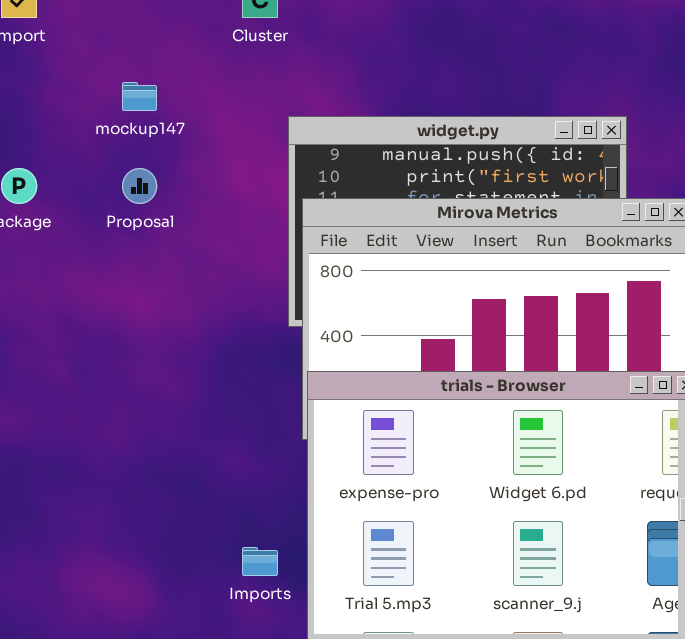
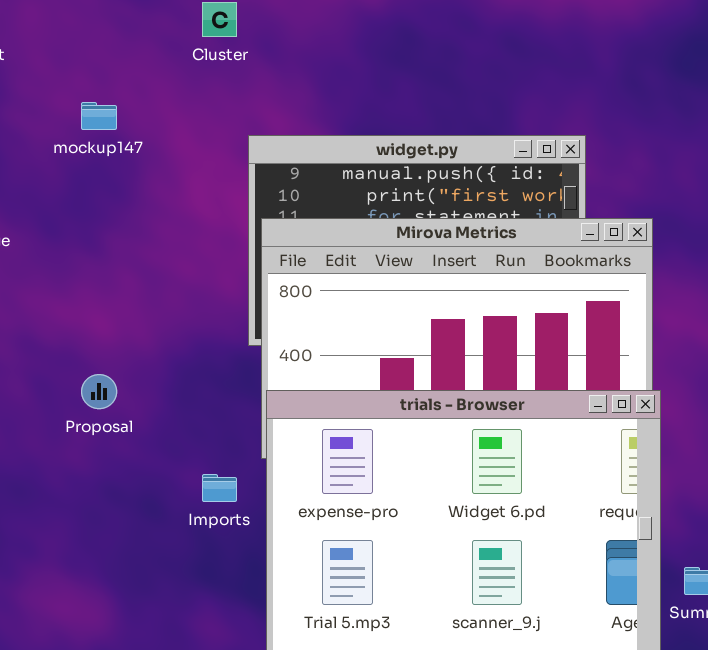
Proposal: [122,168,157,204] -> [81,374,117,409], moved
Imports: [242,547,278,576] -> [202,474,237,502], moved

